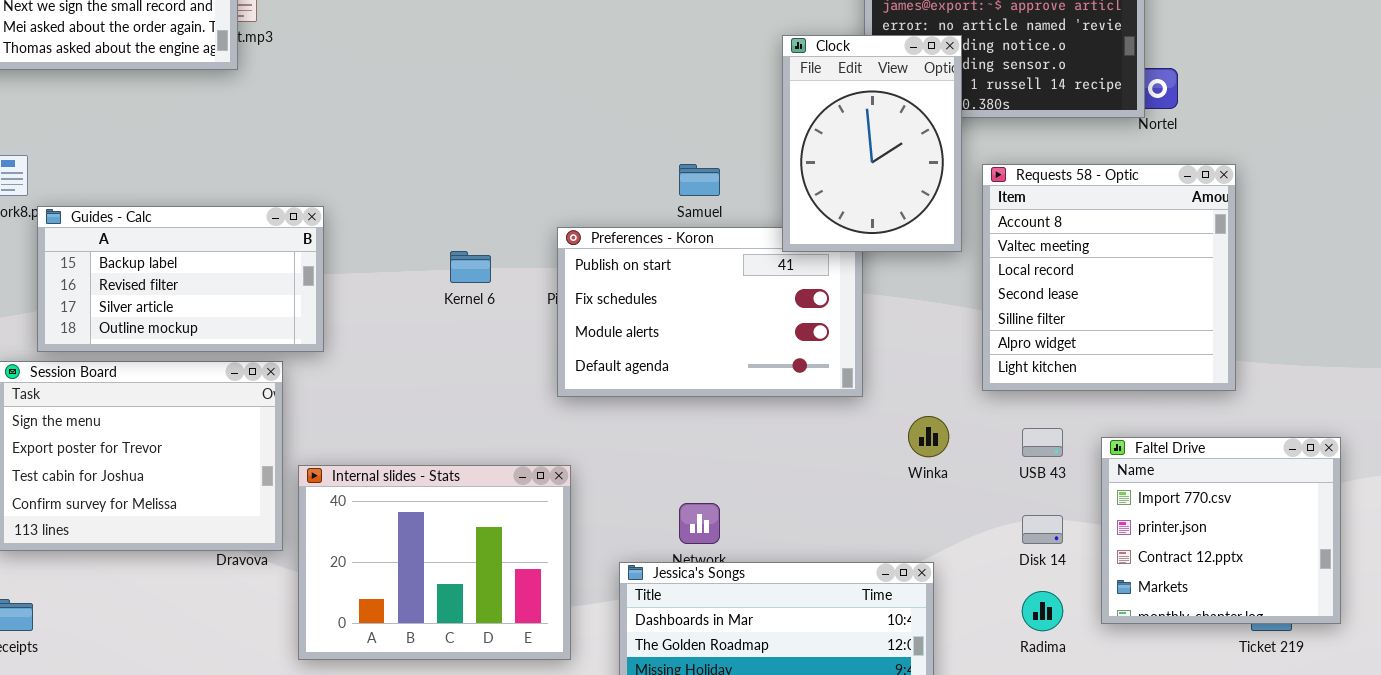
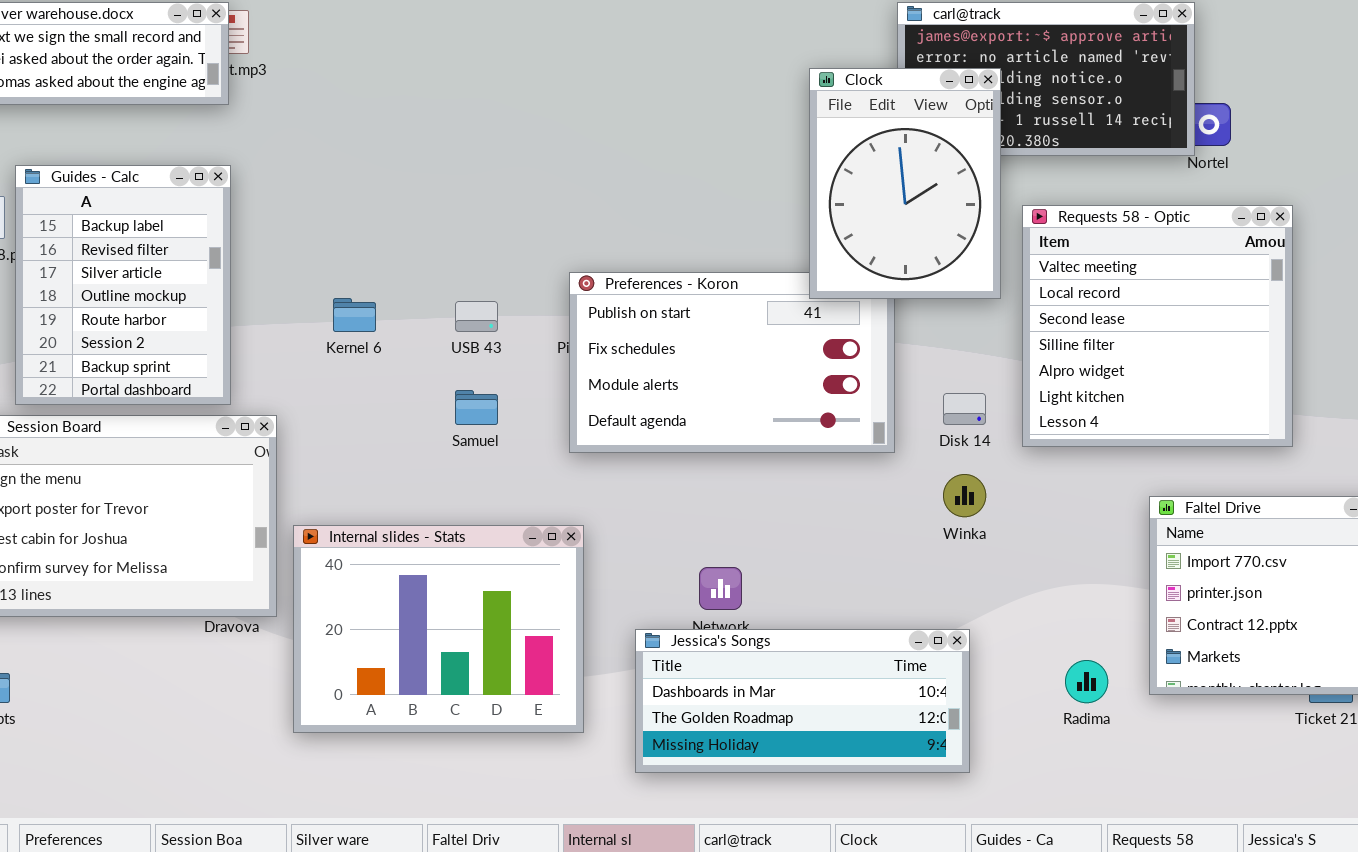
Samuel: [679,164,720,196] -> [455,390,498,425], moved
Requests 58 - Optic: [982,164,1236,391] -> [1022,205,1293,447], scrolled down 1 row
Guides - Calc: [37,206,324,352] -> [15,165,231,405], resized
Kernel 6: [450,251,491,283] -> [333,298,376,332], moved
USB 43: [1022,428,1063,457] -> [455,301,498,332], moved
Disk 14: [1022,515,1063,544] -> [943,393,986,425], moved

